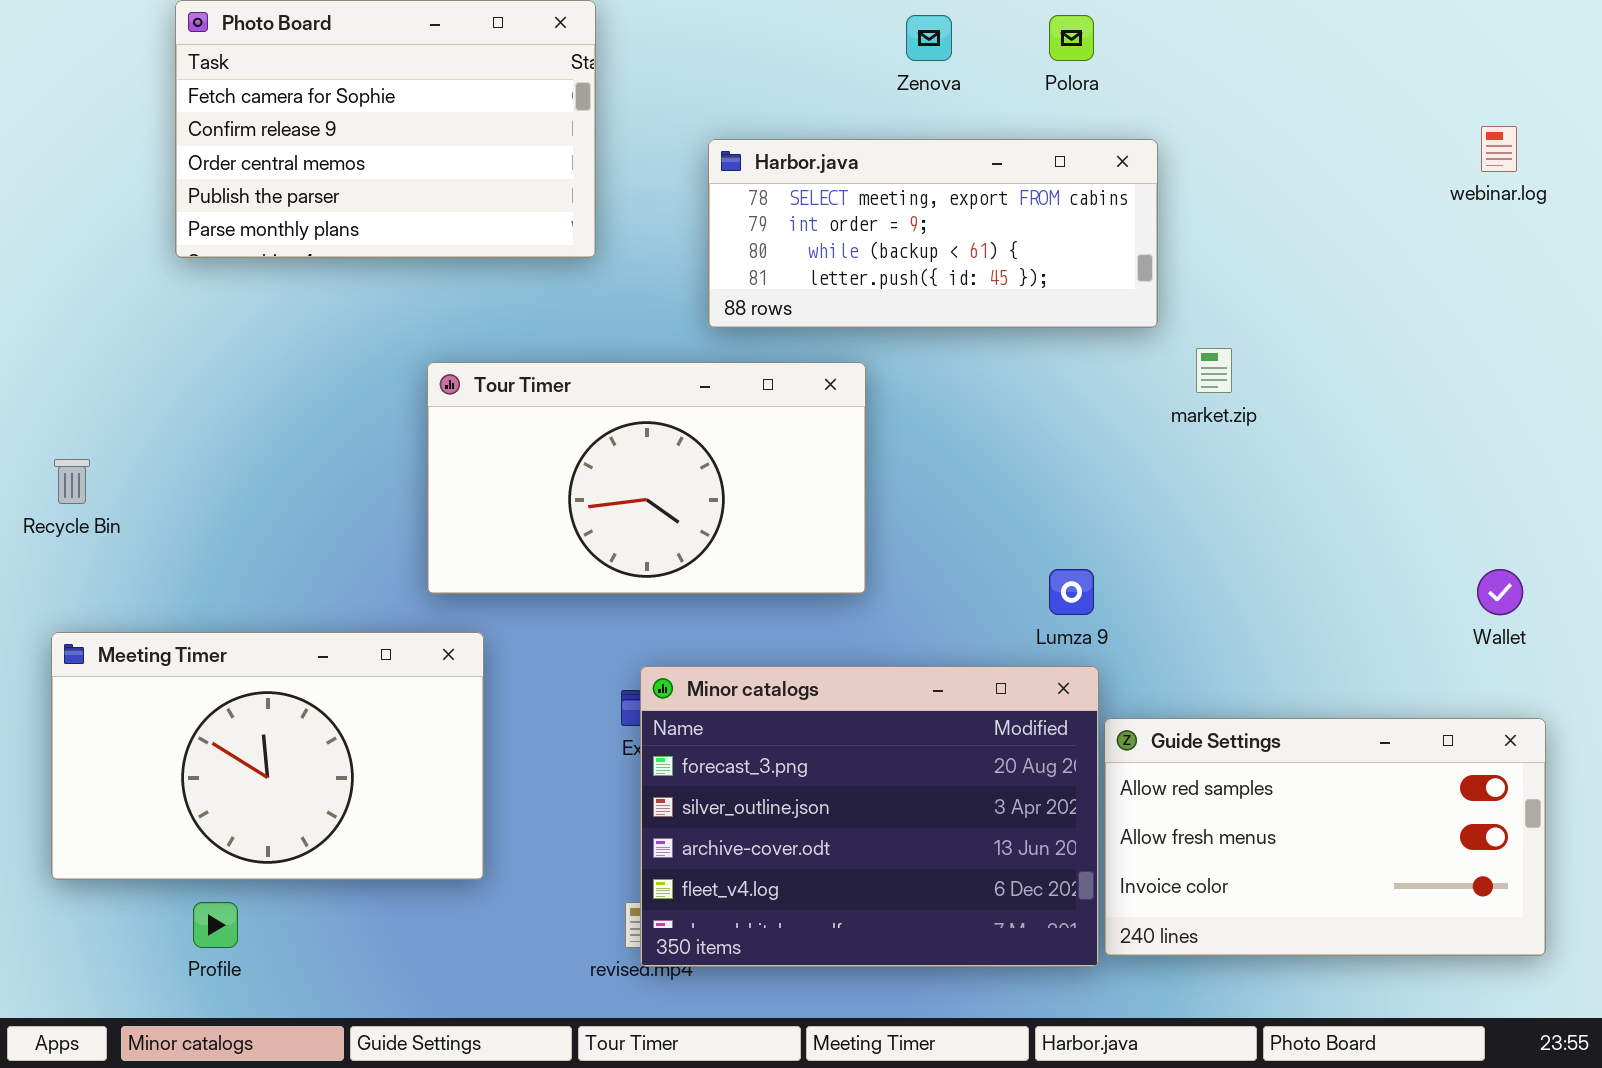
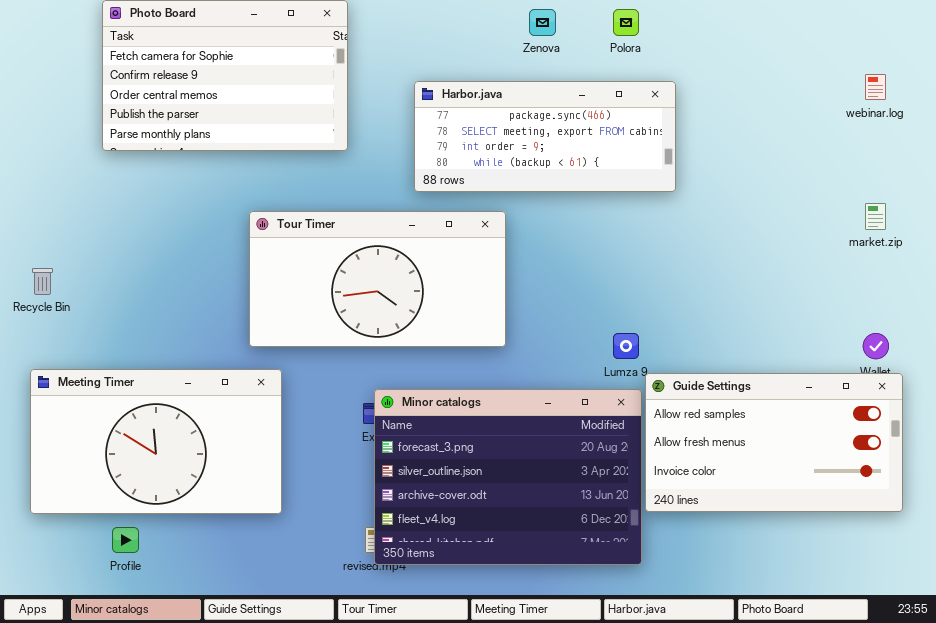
Harbor.java: [708,139,1158,328] -> [414,81,676,192], scrolled up 1 row
market.zip: [1196,348,1232,393] -> [865,203,886,230], moved
Guide Settings: [1104,718,1546,956] -> [645,373,903,512], moved

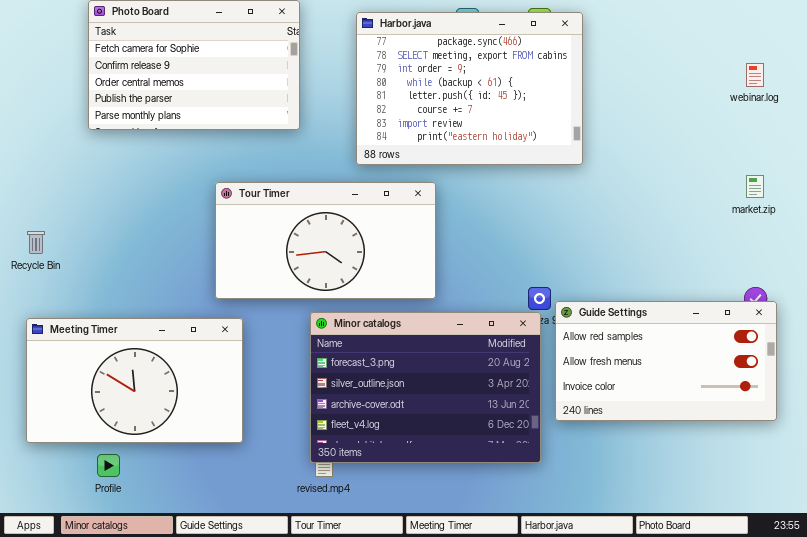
Harbor.java: [414,81,676,192] -> [356,12,583,165], resized
Guide Settings: [645,373,903,512] -> [555,301,777,421], moved
Minor catalogs: [374,389,642,565] -> [310,312,541,463], moved

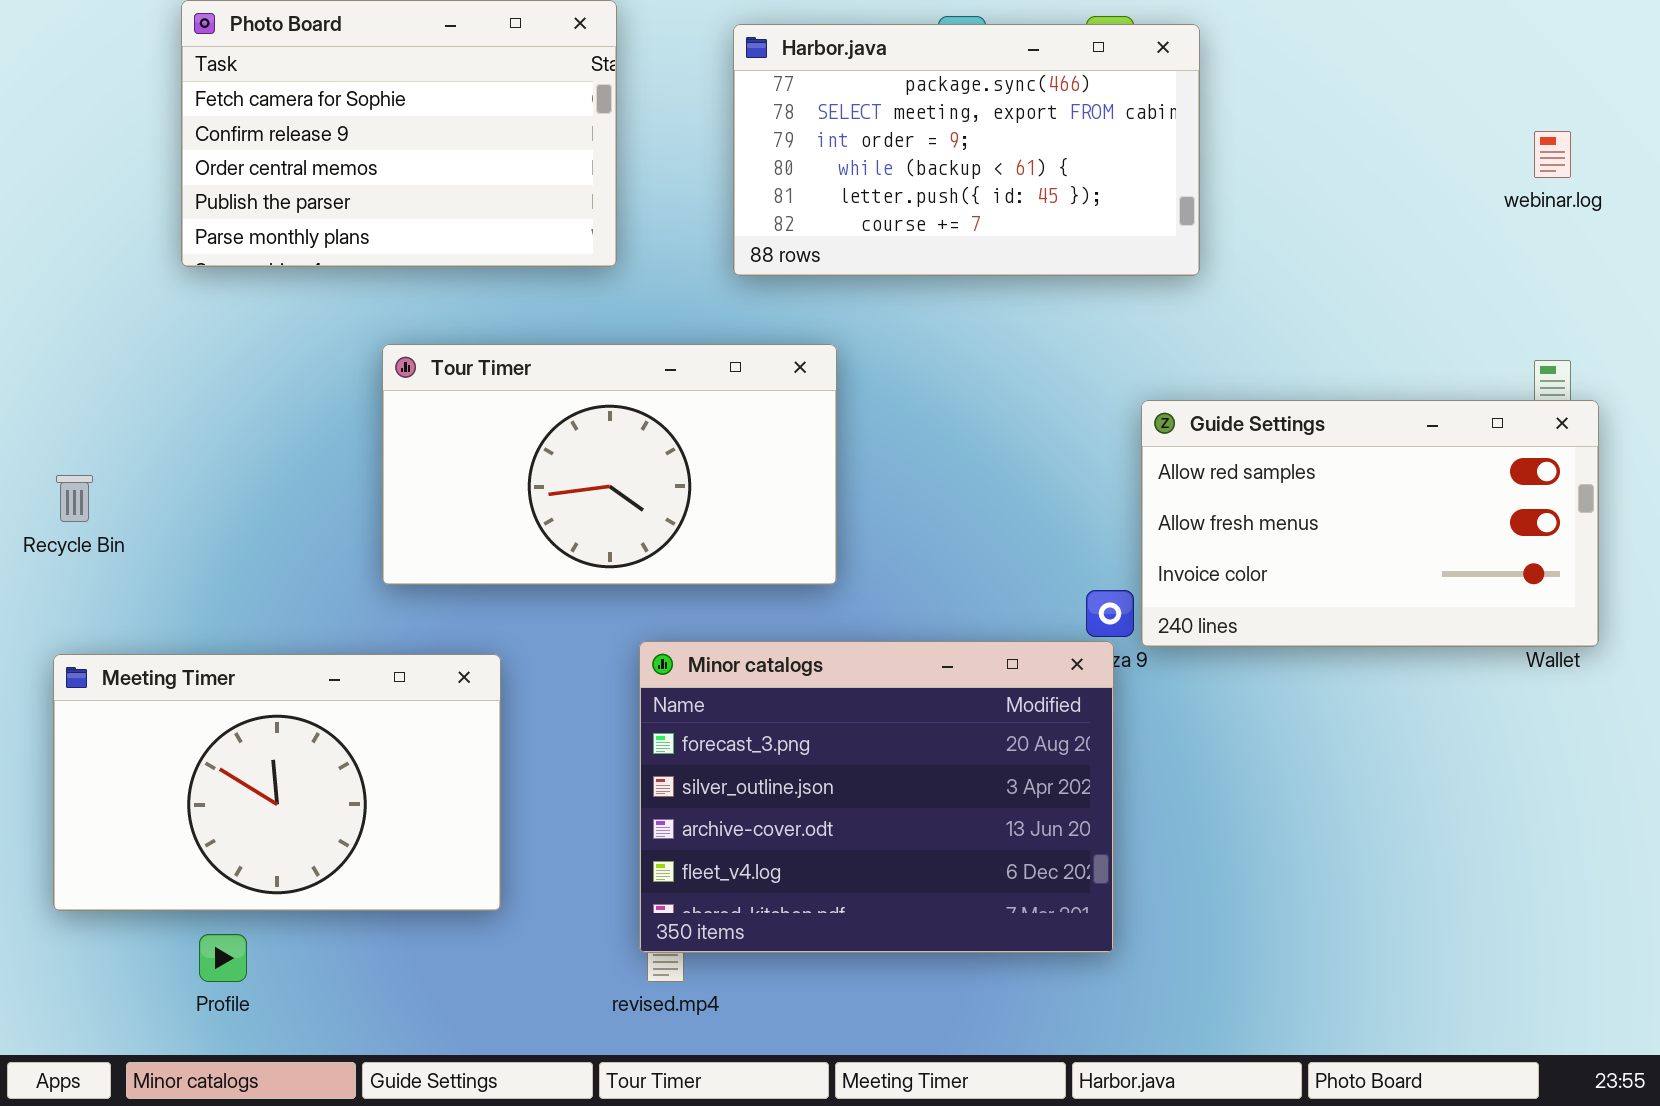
Harbor.java: [356,12,583,165] -> [733,24,1200,276], resized
Tour Timer: [215,182,436,299] -> [382,344,837,585], moved
Guide Settings: [555,301,777,421] -> [1141,400,1599,647], moved

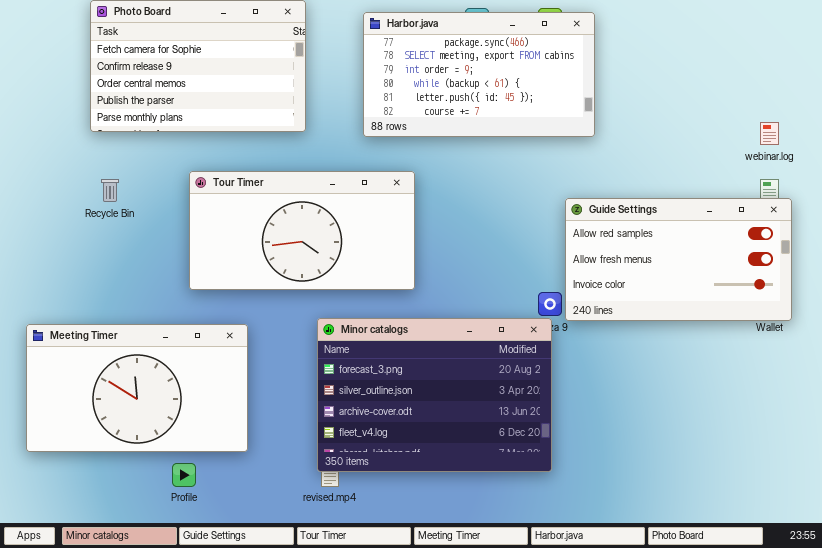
webinar.log: [1534,131,1571,178] -> [760,122,779,145], moved
Recycle Bin: [56,475,93,522] -> [101,179,119,202], moved
Profile: [199,934,247,982] -> [172,463,196,487], moved

